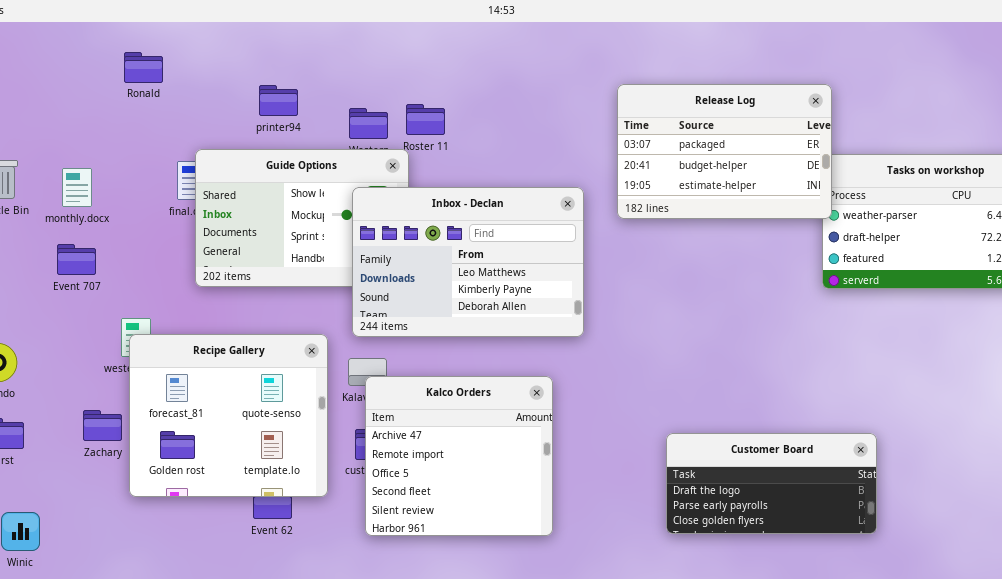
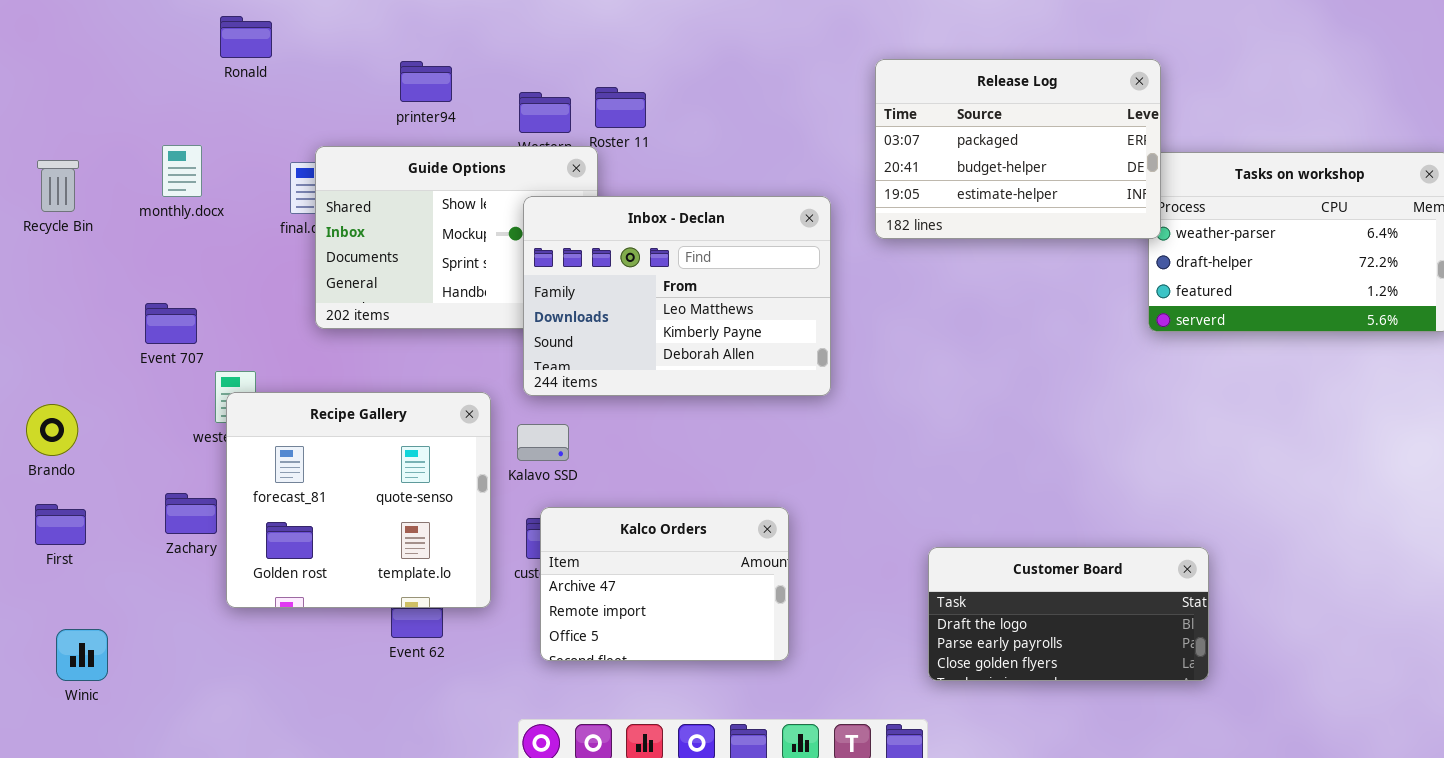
monthly.docx: [62,168,92,207] -> [162,145,202,197], moved
Event 707: [57,244,96,275] -> [145,303,197,344], moved
Kalco Orders: [365,376,553,536] -> [540,507,789,661], resized
Customer Board: [666,433,877,534] -> [928,547,1209,681], moved

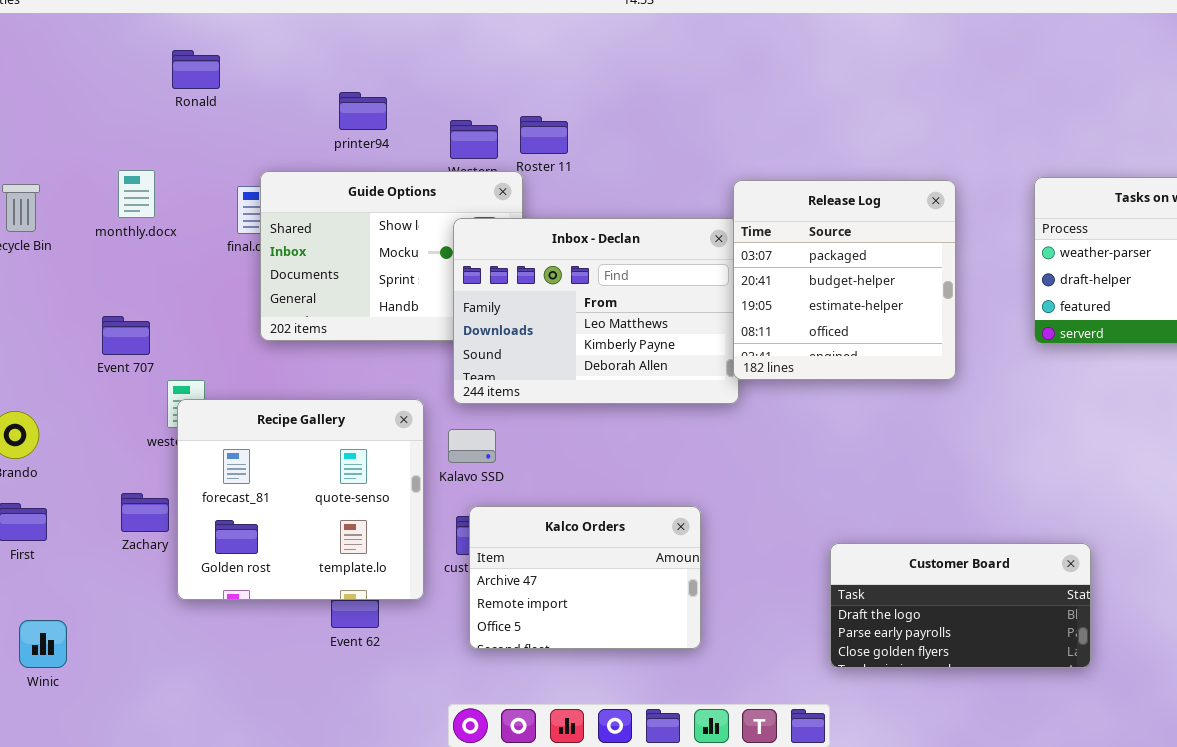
Release Log: [875,59,1161,239] -> [733,180,956,380], moved, resized

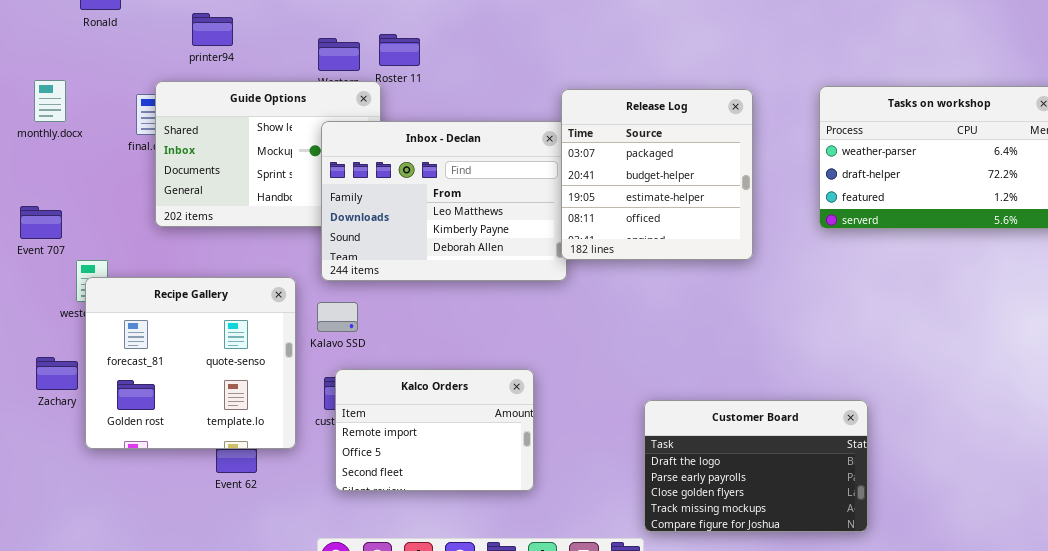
printer94: [339,92,387,130] -> [192,13,233,46], moved
Kalco Orders: [469,506,701,649] -> [335,369,534,491], scrolled down 1 row
Customer Board: [830,543,1091,668] -> [644,400,868,532], resized

